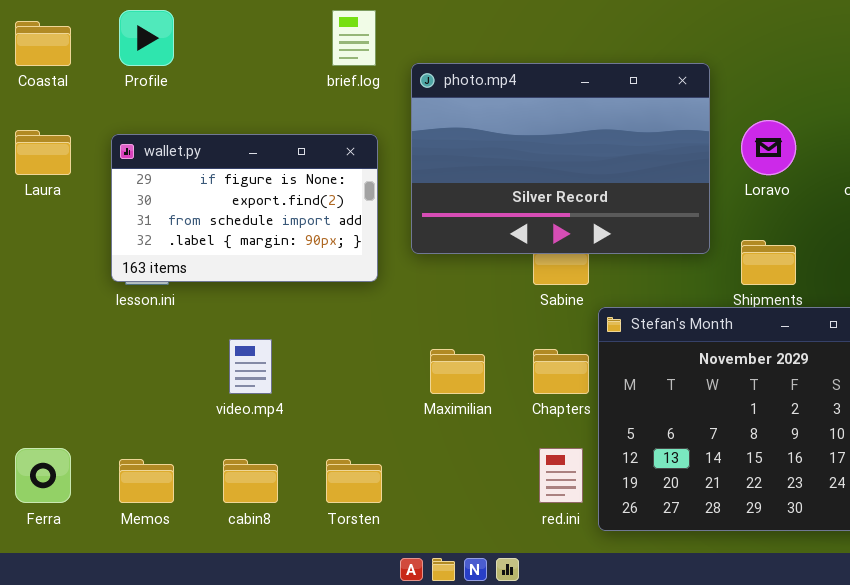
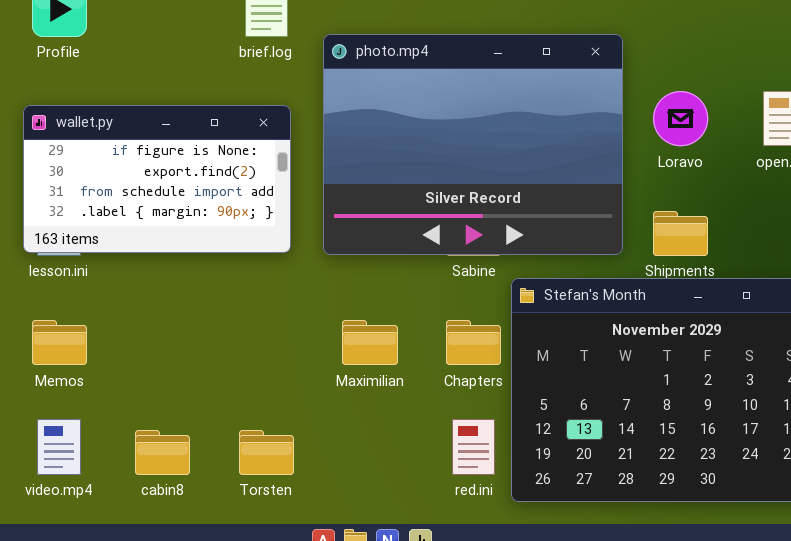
photo.mp4: [411,63,710,254] -> [323,34,623,255], resized
video.mp4: [229,339,272,394] -> [37,419,81,475], moved
Memos: [119,459,174,503] -> [32,320,87,365], moved

